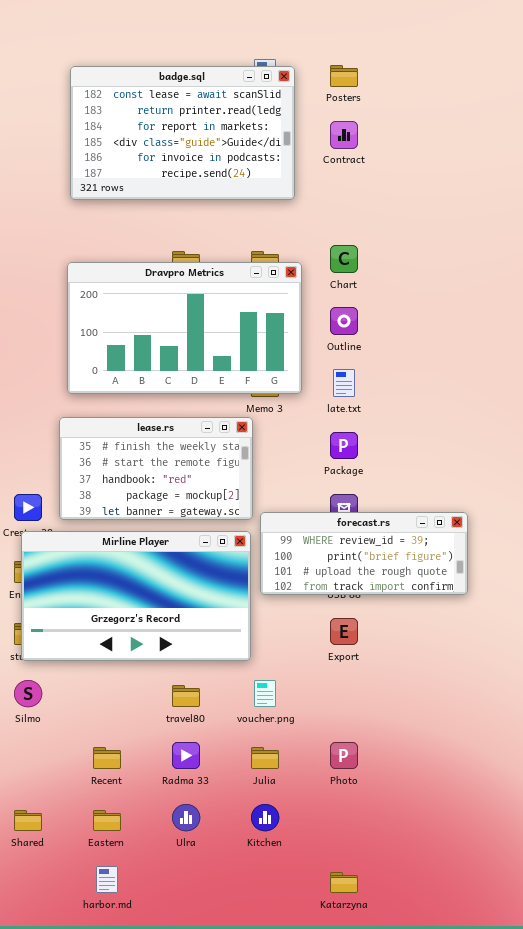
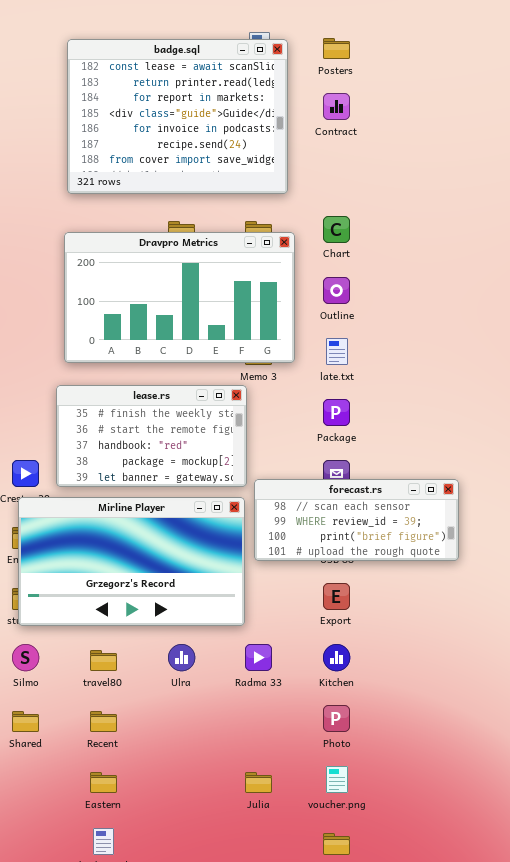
badge.sql: [70,66,295,200] -> [67,39,288,194], resized
forecast.rs: [260,512,468,595] -> [254,479,459,561], scrolled up 1 row
voucher.png: [254,680,276,707] -> [326,766,348,793], moved
travel80: [172,685,200,707] -> [90,650,117,671], moved
Radma 33: [172,742,200,769] -> [245,644,272,671], moved
Julia: [251,747,279,769] -> [245,772,272,793], moved
Ulra: [172,804,200,831] -> [168,644,195,671], moved
Kitchen: [251,804,279,831] -> [323,644,350,671], moved
Shared: [14,810,42,831] -> [12,711,39,732], moved

